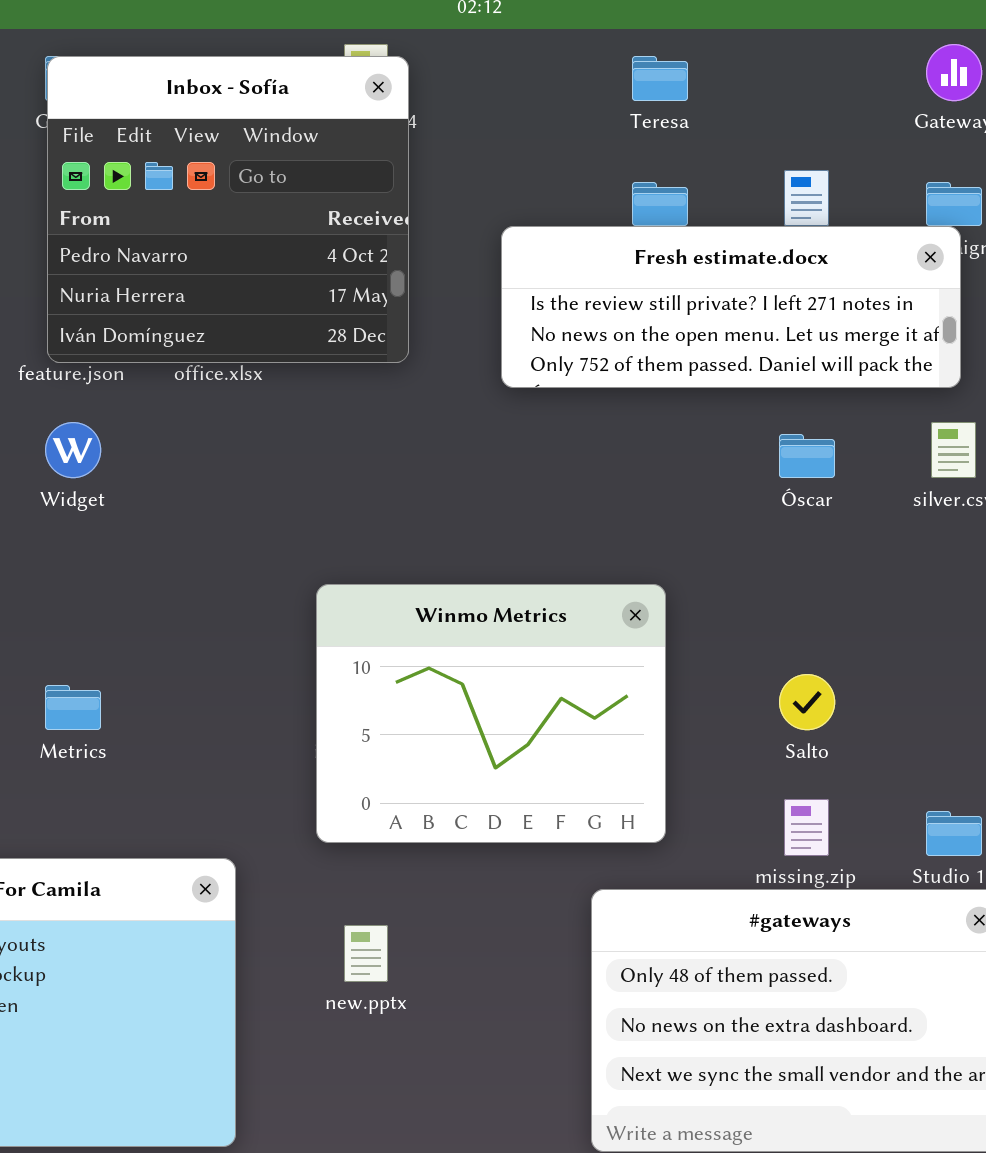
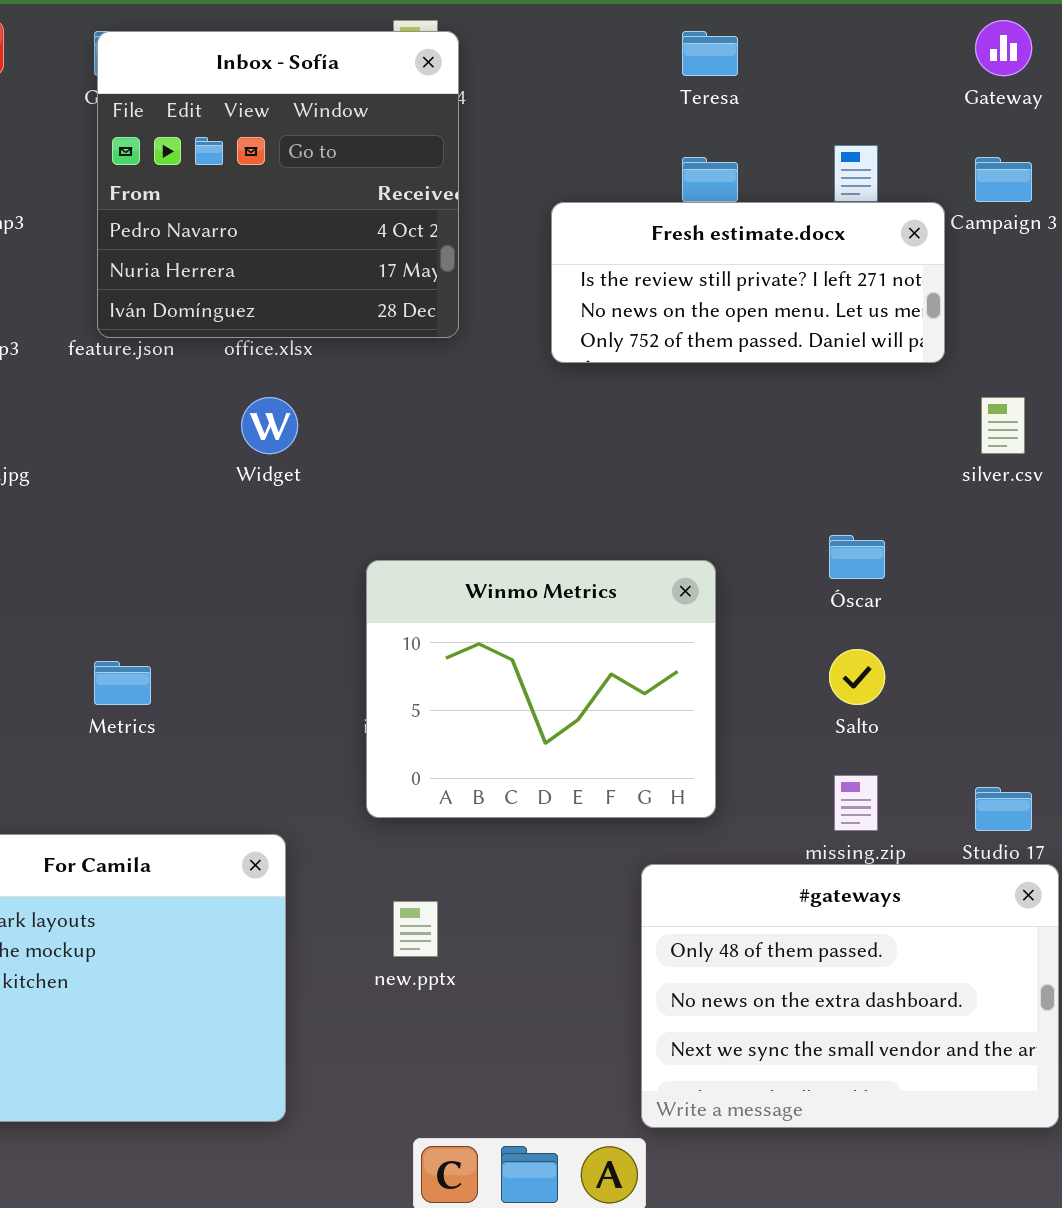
Fresh estimate.docx: [501,226,961,388] -> [551,202,945,363], resized
Widget: [45,422,101,478] -> [241,397,298,454], moved
Óscar: [779,434,835,478] -> [829,535,885,579], moved

